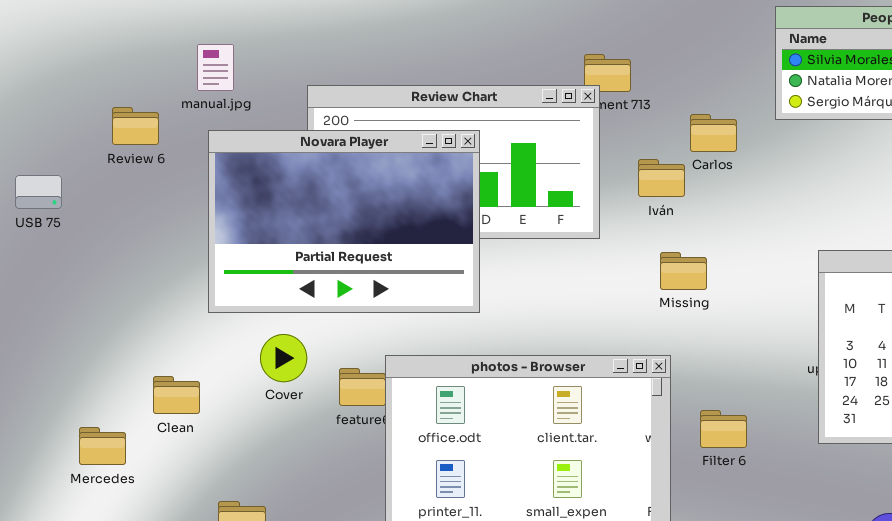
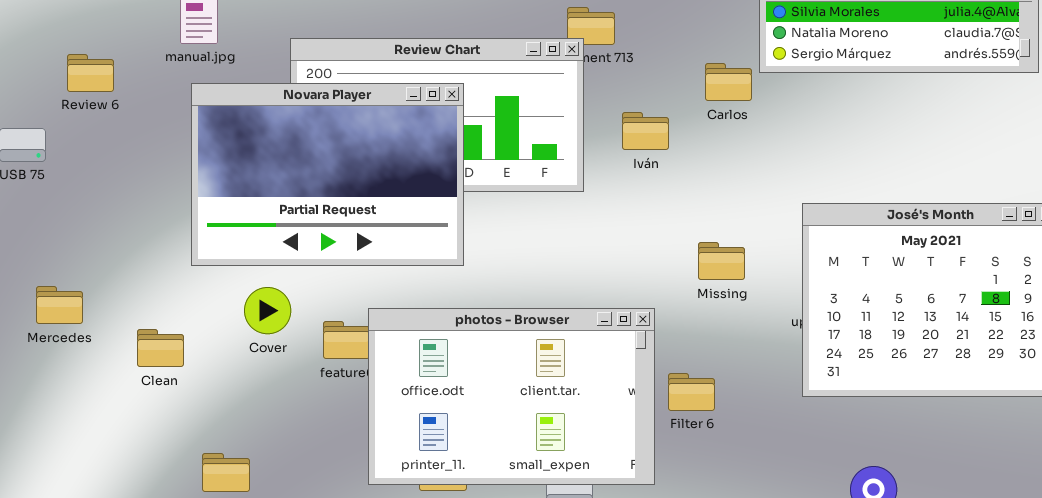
Review 6: [112,107,159,145] -> [67,54,114,92], moved
Carlos: [690,114,737,152] -> [705,63,752,101], moved
Missing: [660,252,707,290] -> [698,242,745,280], moved
Filter 6: [700,410,747,448] -> [668,373,715,411], moved
Mercedes: [79,427,126,465] -> [36,286,83,324], moved

